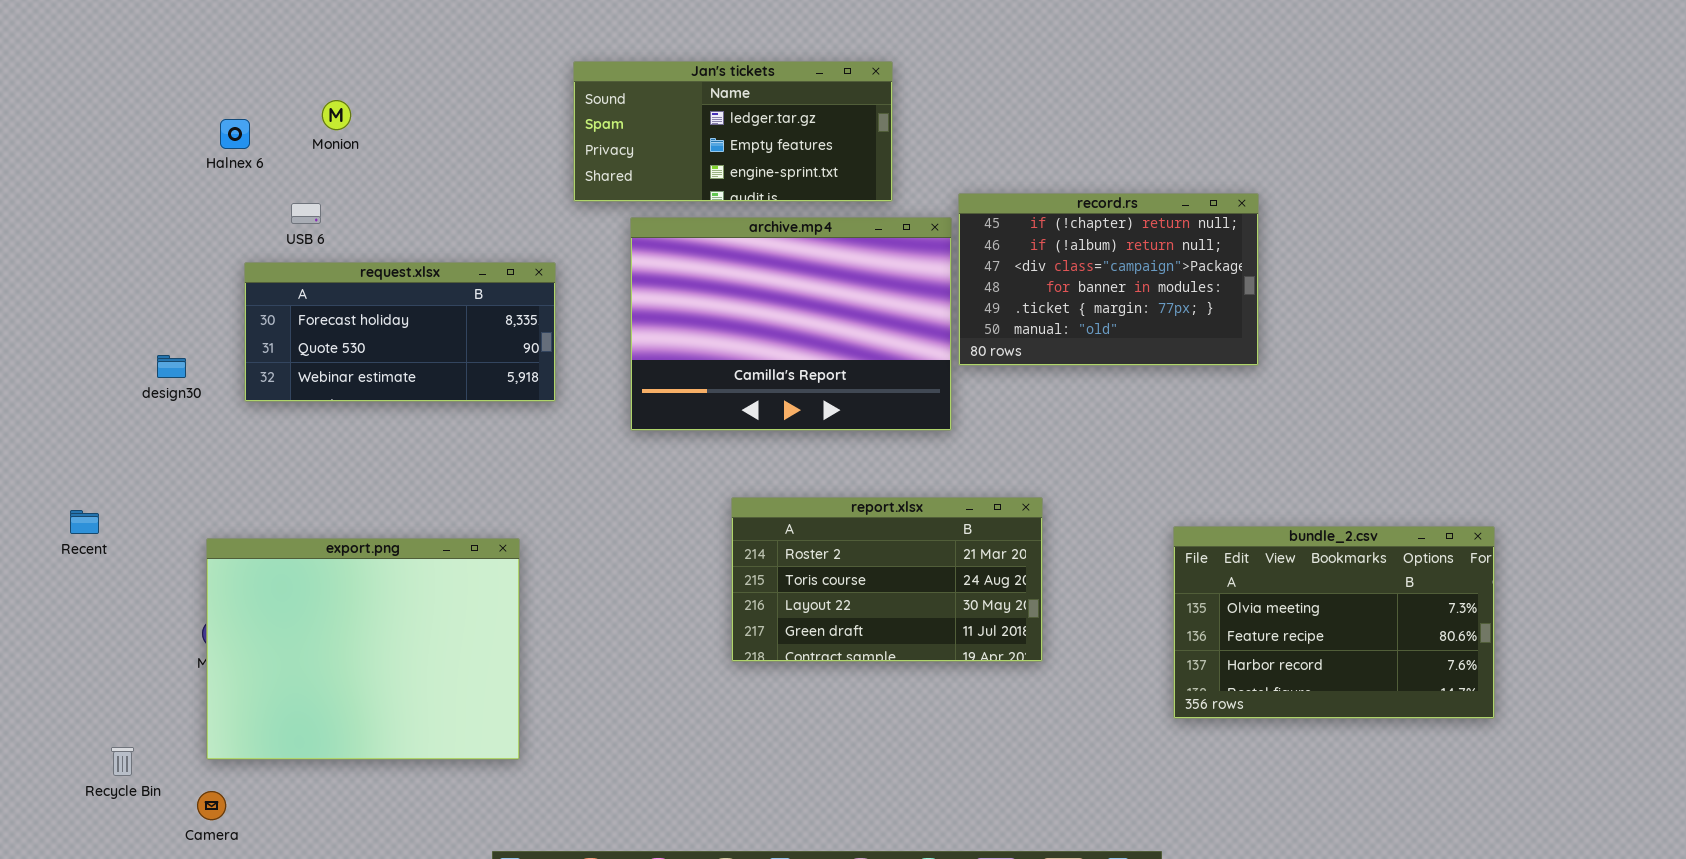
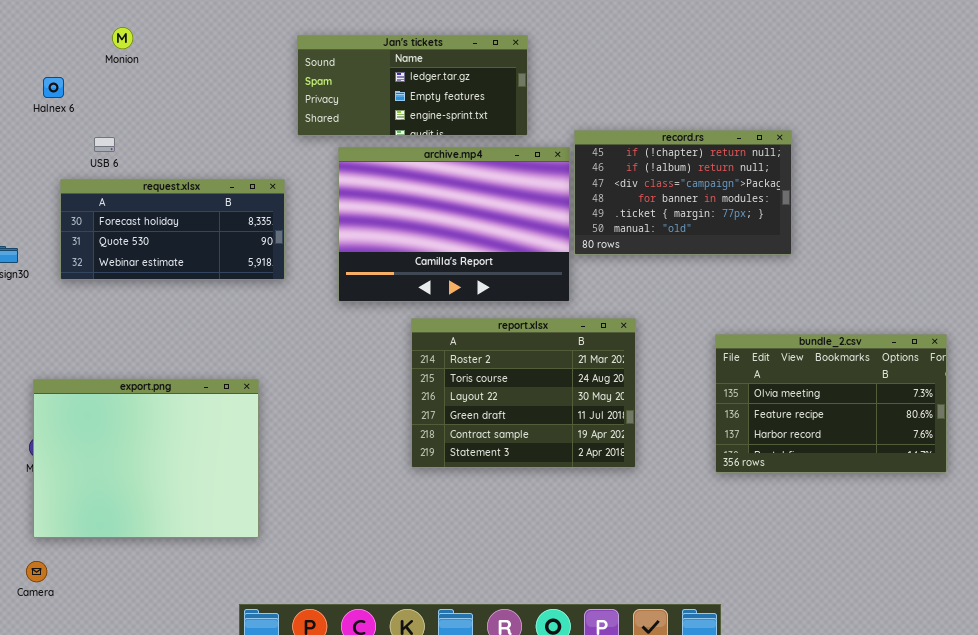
Monion: [322,100,351,130] -> [112,27,133,49], moved
report.xlsx: [731,497,1043,662] -> [411,318,636,468], resized
bundle_2.csv: [1173,526,1495,719] -> [715,334,947,473], moved

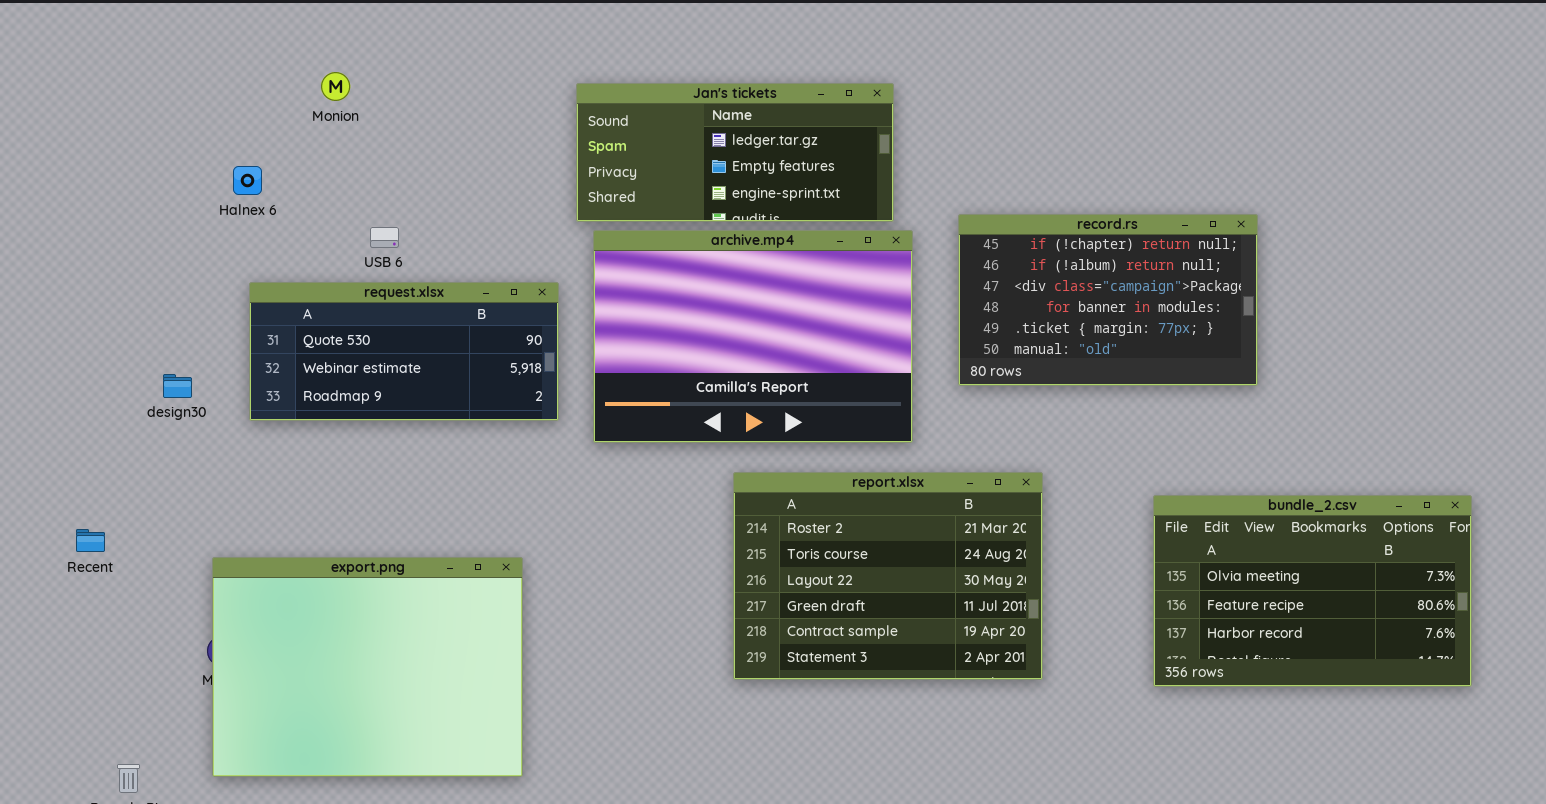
Halnex 6: [43,77,64,98] -> [233,166,262,195], moved
USB 6: [94,137,115,152] -> [370,227,399,248], moved
archive.mp4: [338,147,570,302] -> [593,230,913,443], moved
request.xlsx: [60,179,285,280] -> [249,282,559,421], scrolled down 1 row

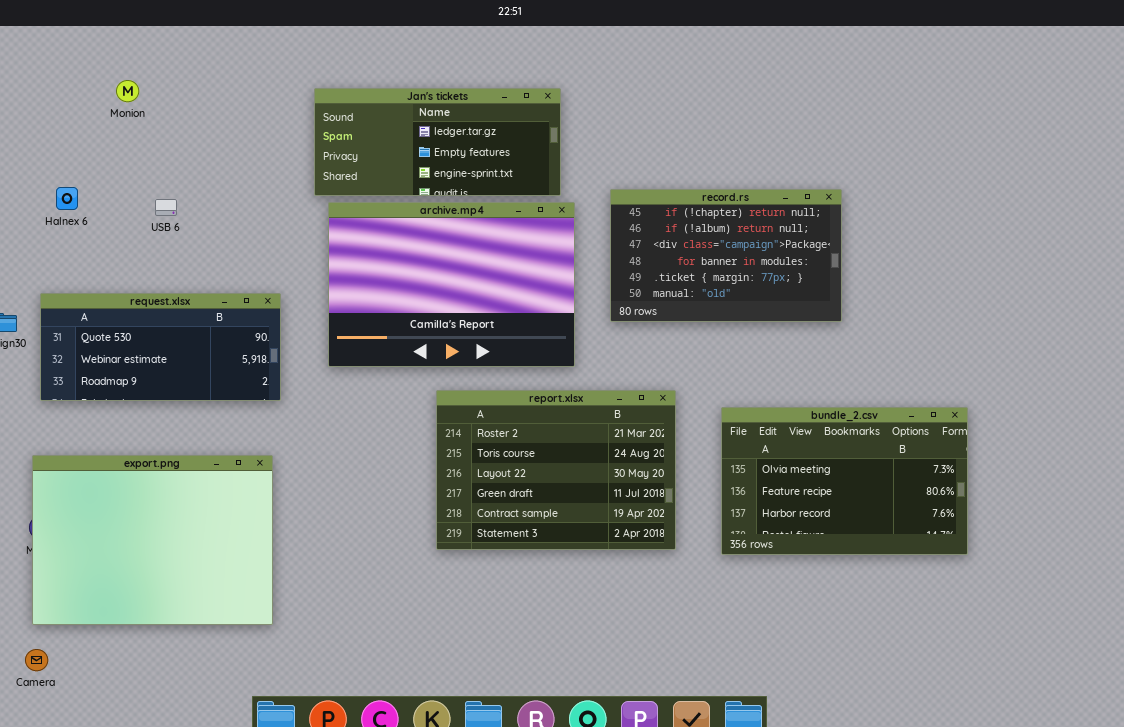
Halnex 6: [233,166,262,195] -> [56,187,78,210], moved
request.xlsx: [249,282,559,421] -> [40,293,281,401], moved
bundle_2.csv: [1153,495,1472,687] -> [721,407,968,555], moved

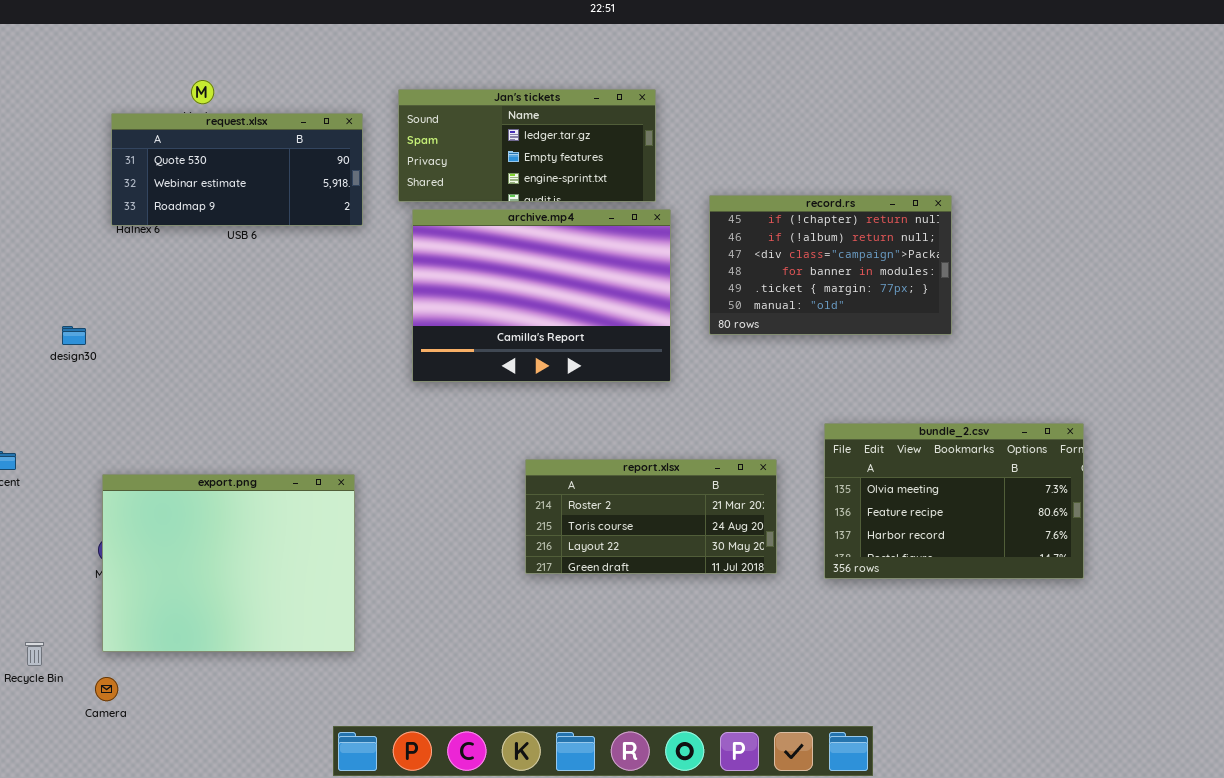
request.xlsx: [40,293,281,401] -> [111,113,363,226], moved
report.xlsx: [436,390,676,550] -> [525,459,777,574], resized

